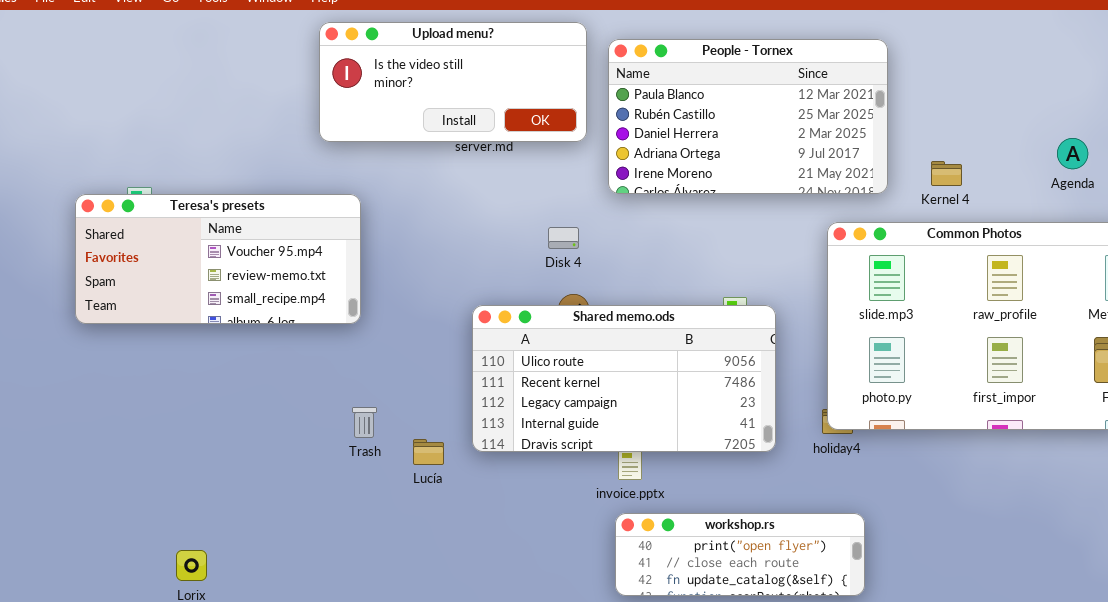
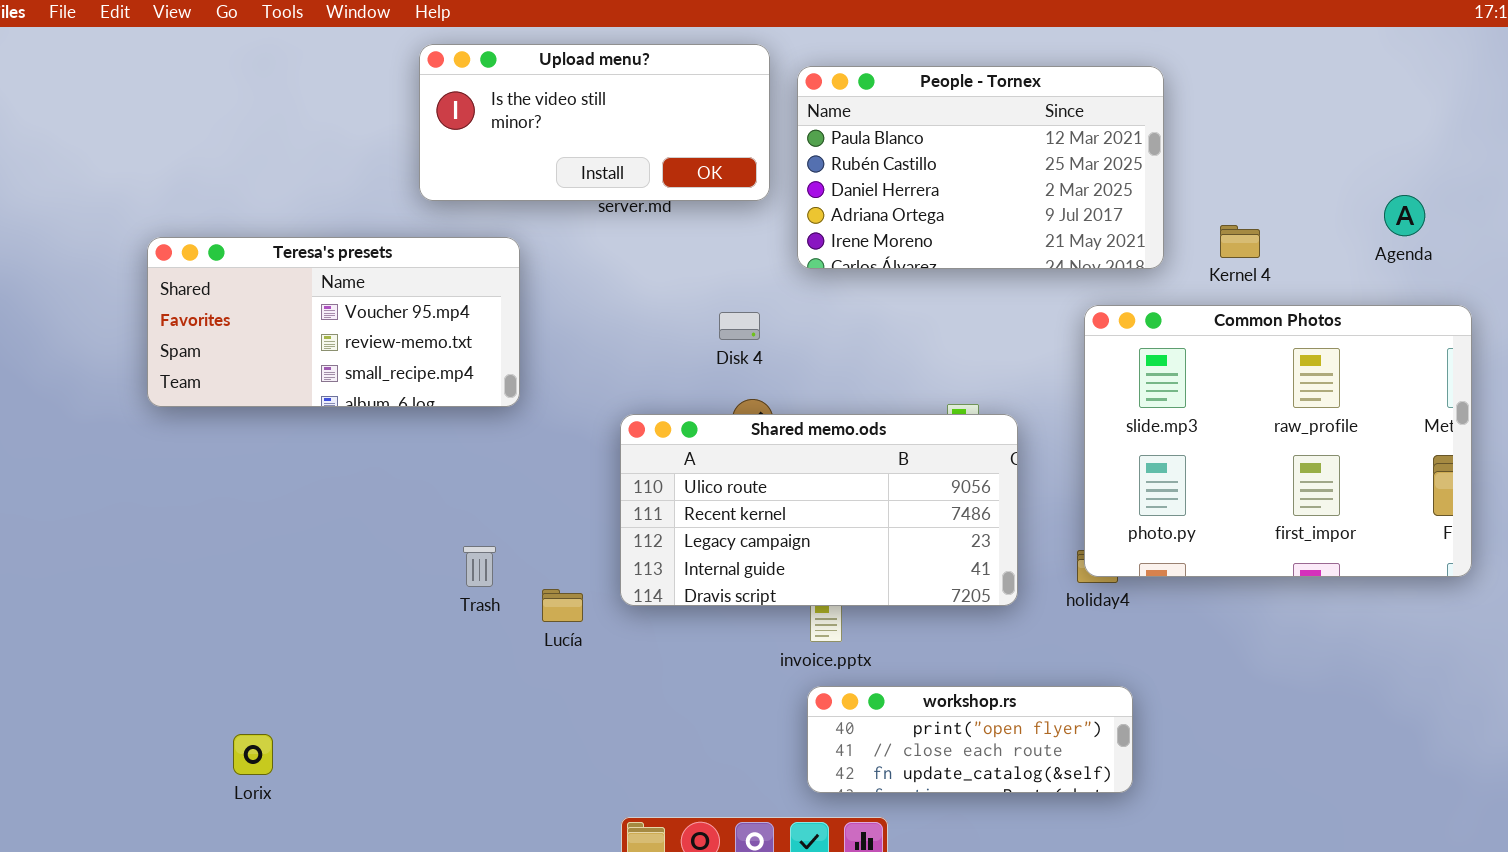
Teresa's presets: [75,194,361,324] -> [147,237,520,407], moved

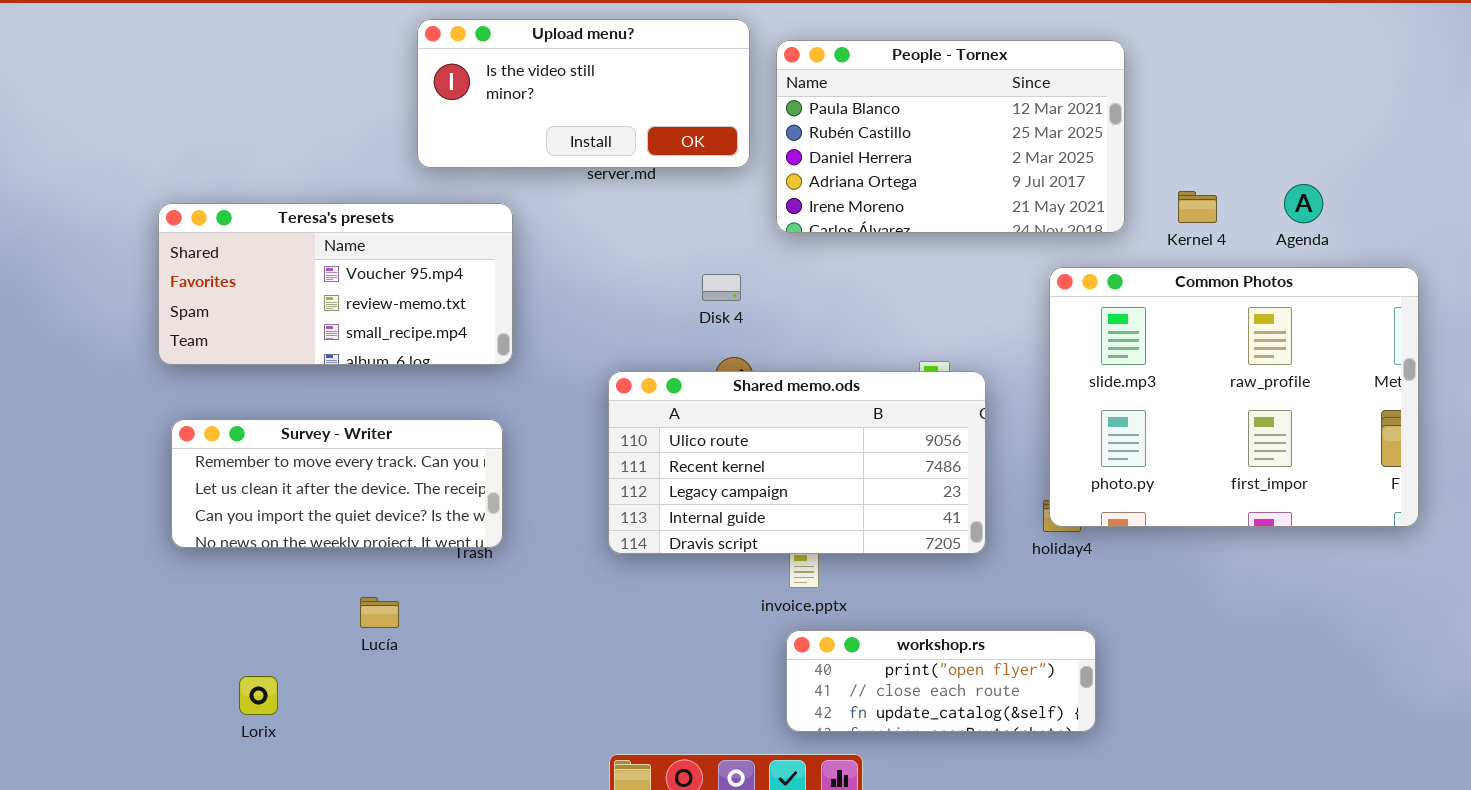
Agenda: [1384,195,1425,236] -> [1284,184,1323,223], moved
Survey - Writer: none -> [171,419,503,548], opened
Lucía: [542,589,583,622] -> [360,597,399,628], moved

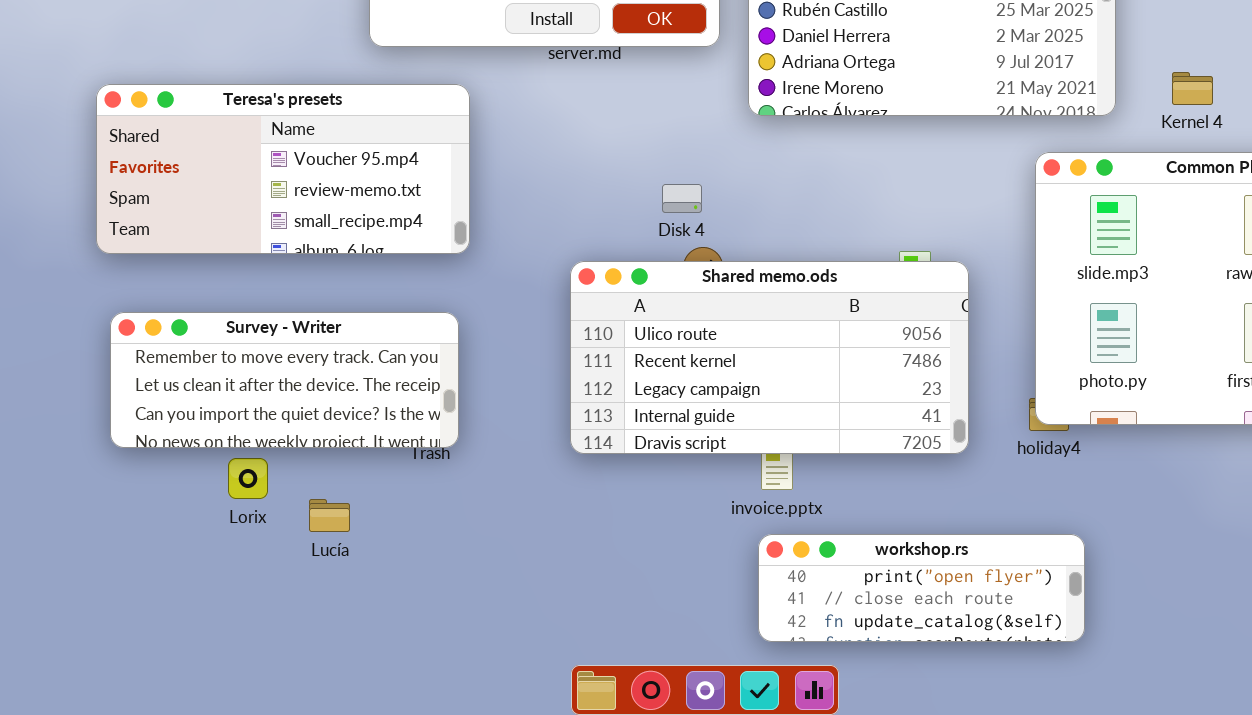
Disk 4: [702,274,741,301] -> [662,184,702,213], moved
Lorix: [239,676,278,715] -> [228,458,268,499], moved

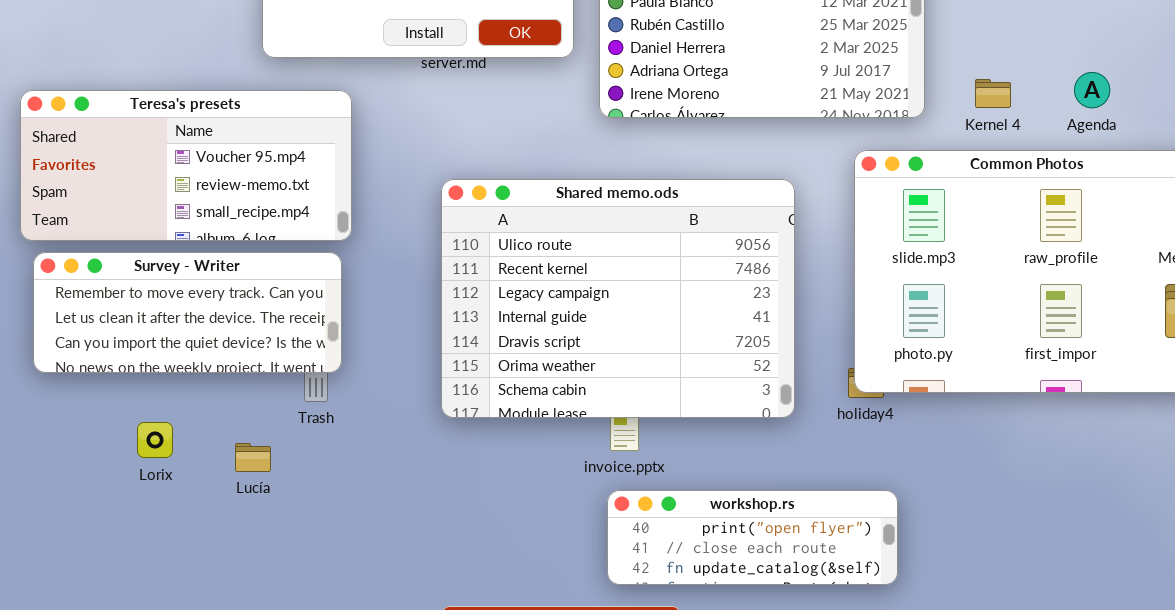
Shared memo.ods: [570,261,969,454] -> [441,179,795,418], resized
Survey - Writer: [110,312,459,448] -> [33,252,342,373], moved
Lucía: [309,499,350,532] -> [235,443,271,472], moved

